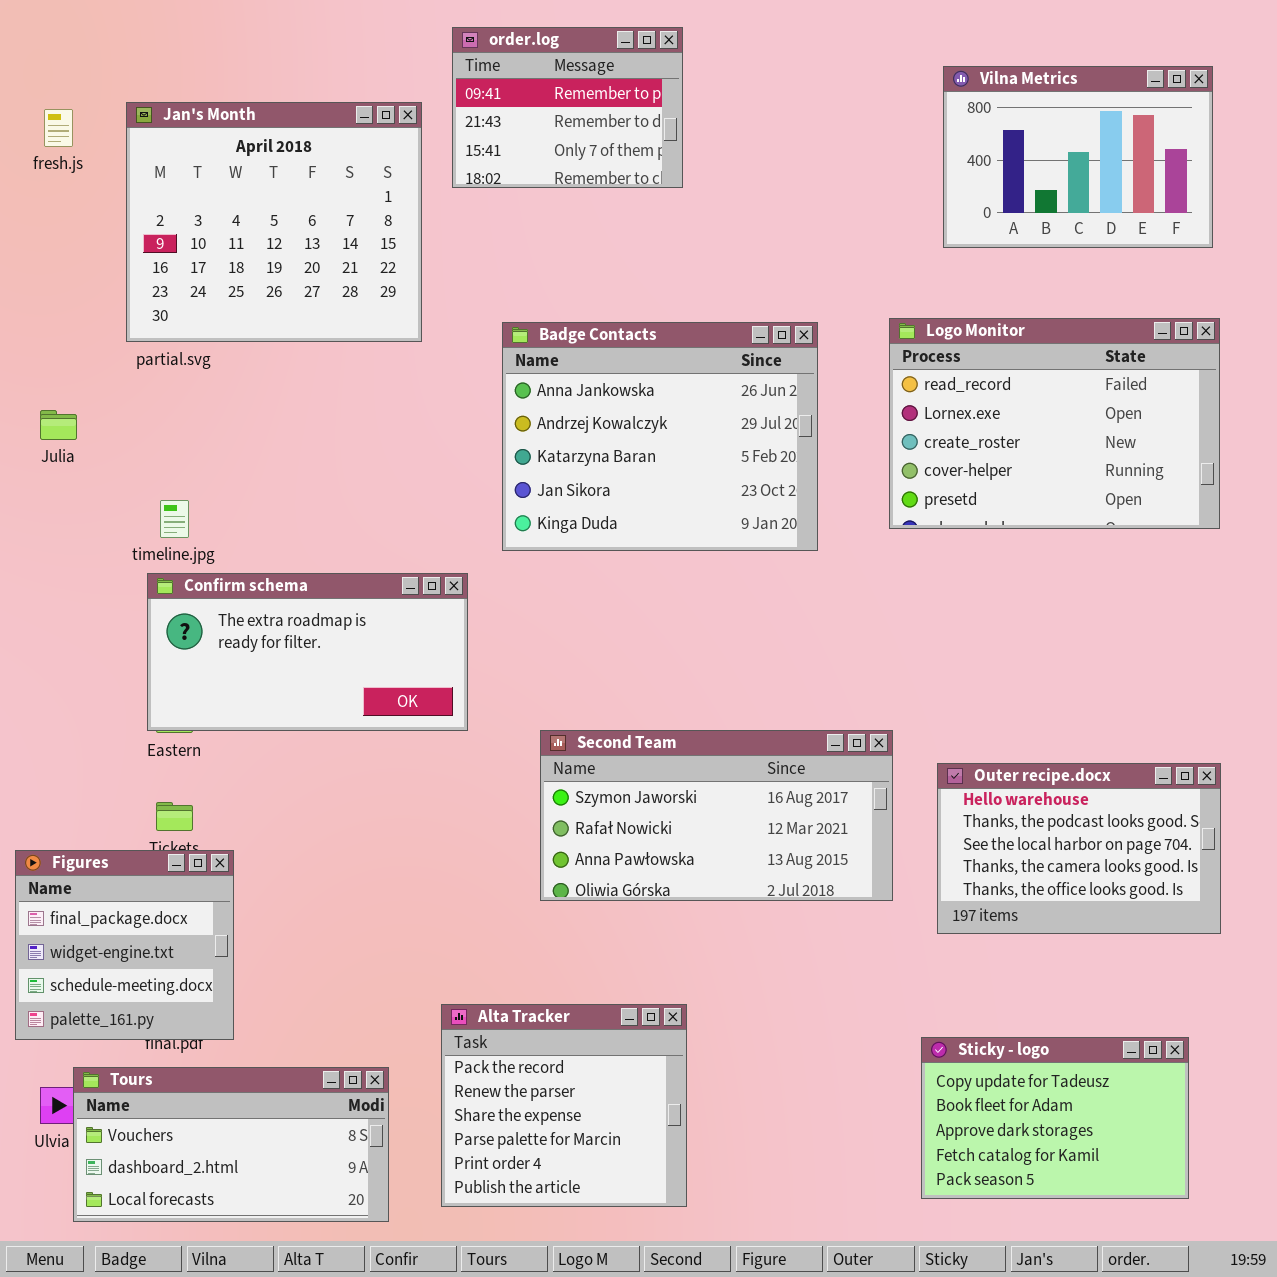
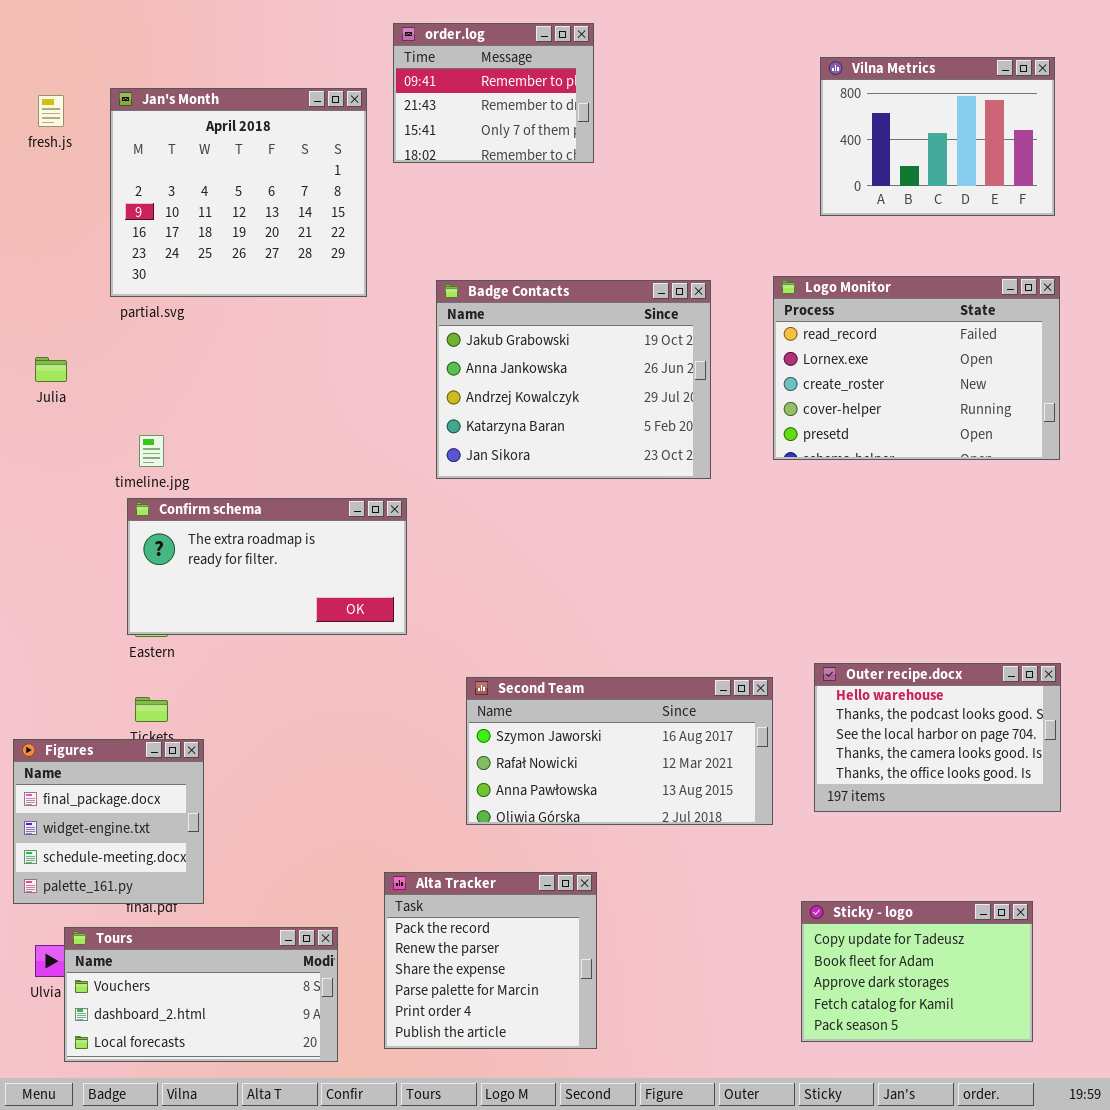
Badge Contacts: [502,322,818,551] -> [436,280,711,479], scrolled up 1 row
Second Team: [540,730,893,901] -> [466,677,773,825], moved

